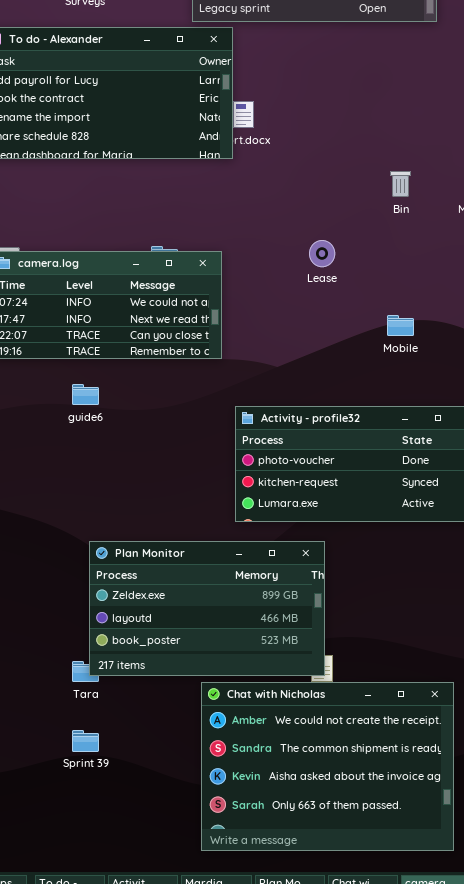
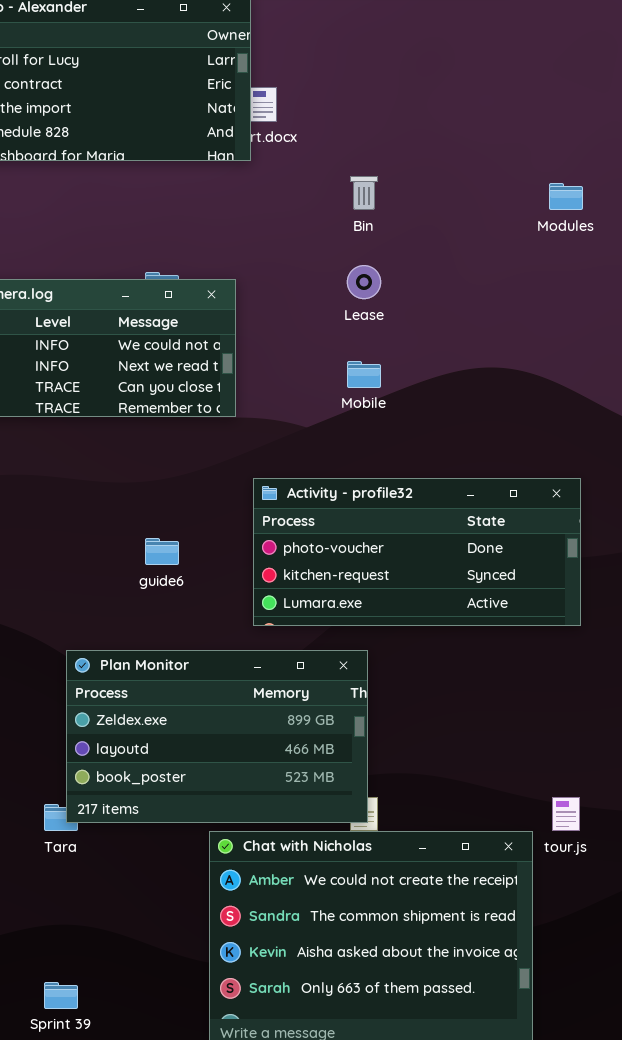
Bin: [390,171,411,197] -> [350,176,378,210], moved
Mobile: [387,315,414,336] -> [347,361,381,388], moved
guide6: [72,384,99,405] -> [145,538,179,565], moved
Sprint 39: [72,730,99,752] -> [44,982,78,1009], moved

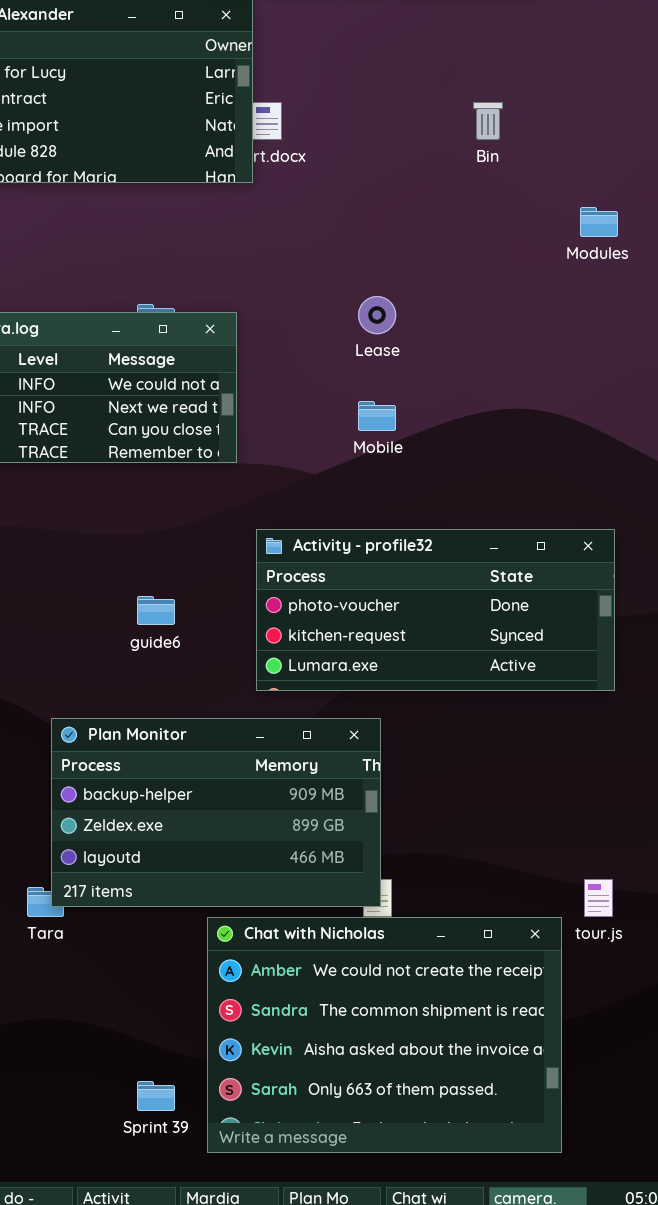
Bin: [350,176,378,210] -> [473,102,503,140], moved
Plan Monitor: [66,650,368,823] -> [51,718,381,907], scrolled up 1 row
Sprint 39: [44,982,78,1009] -> [137,1081,175,1111], moved

